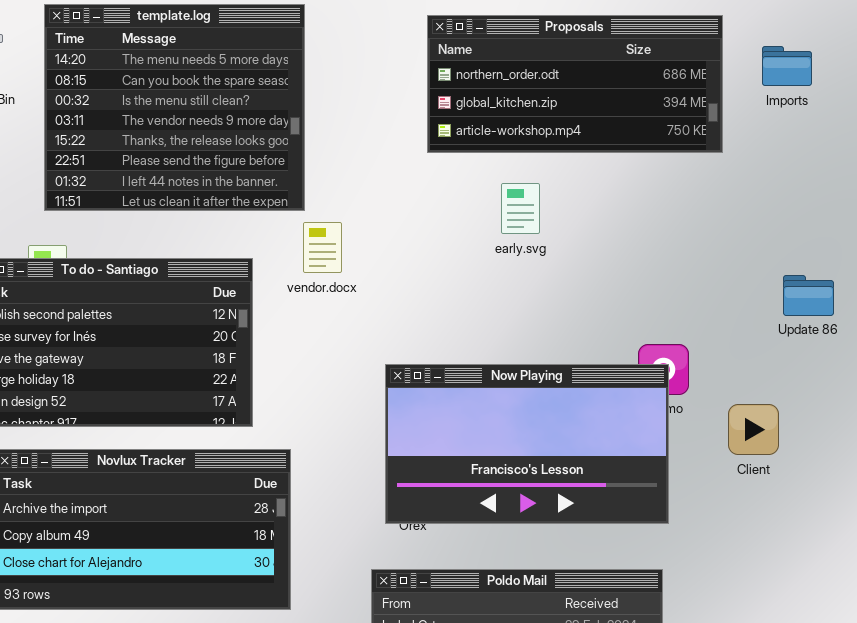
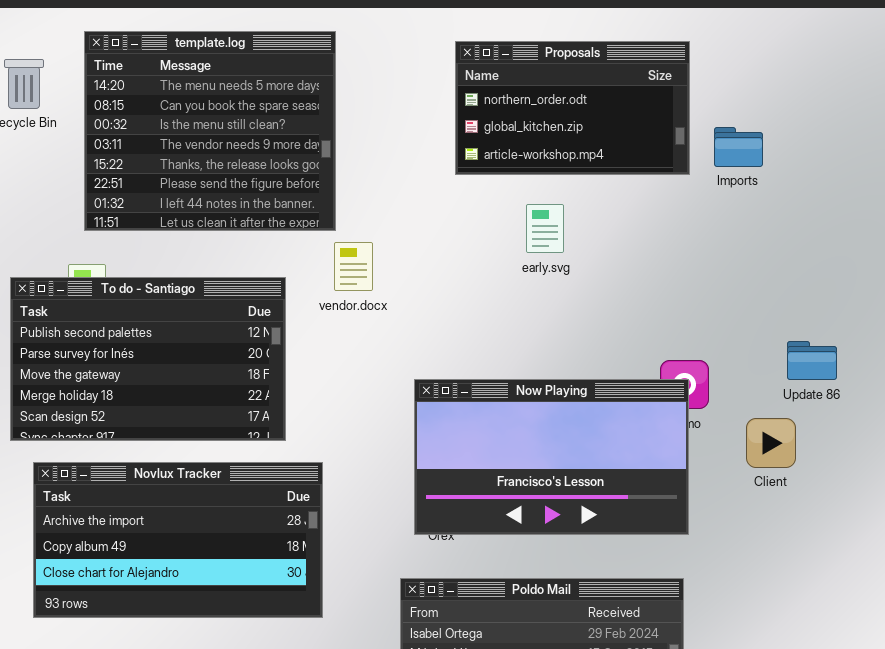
Proposals: [427,15,723,153] -> [455,41,690,175], resized
Imports: [762,46,812,86] -> [714,127,763,167], moved
Update 86: [783,275,834,316] -> [787,341,837,380], moved

